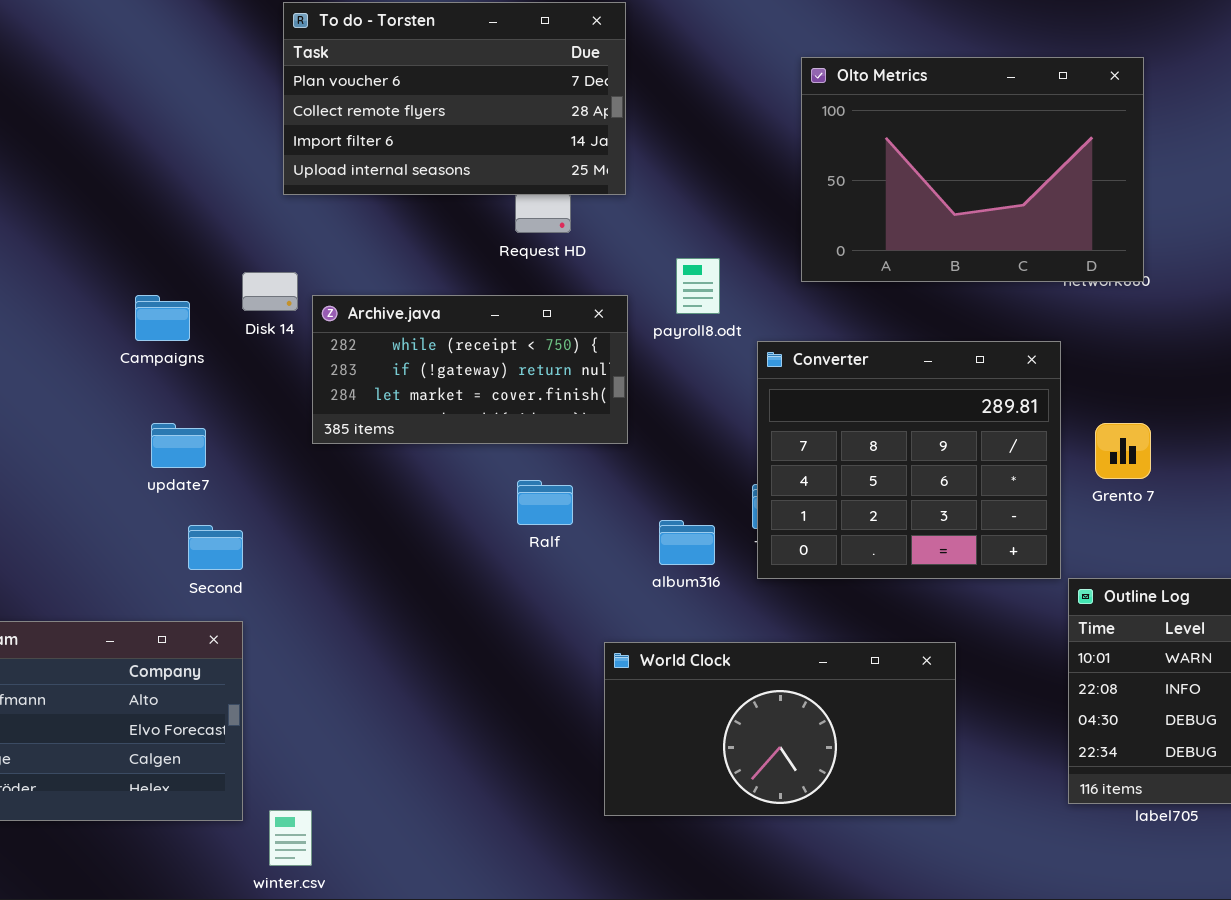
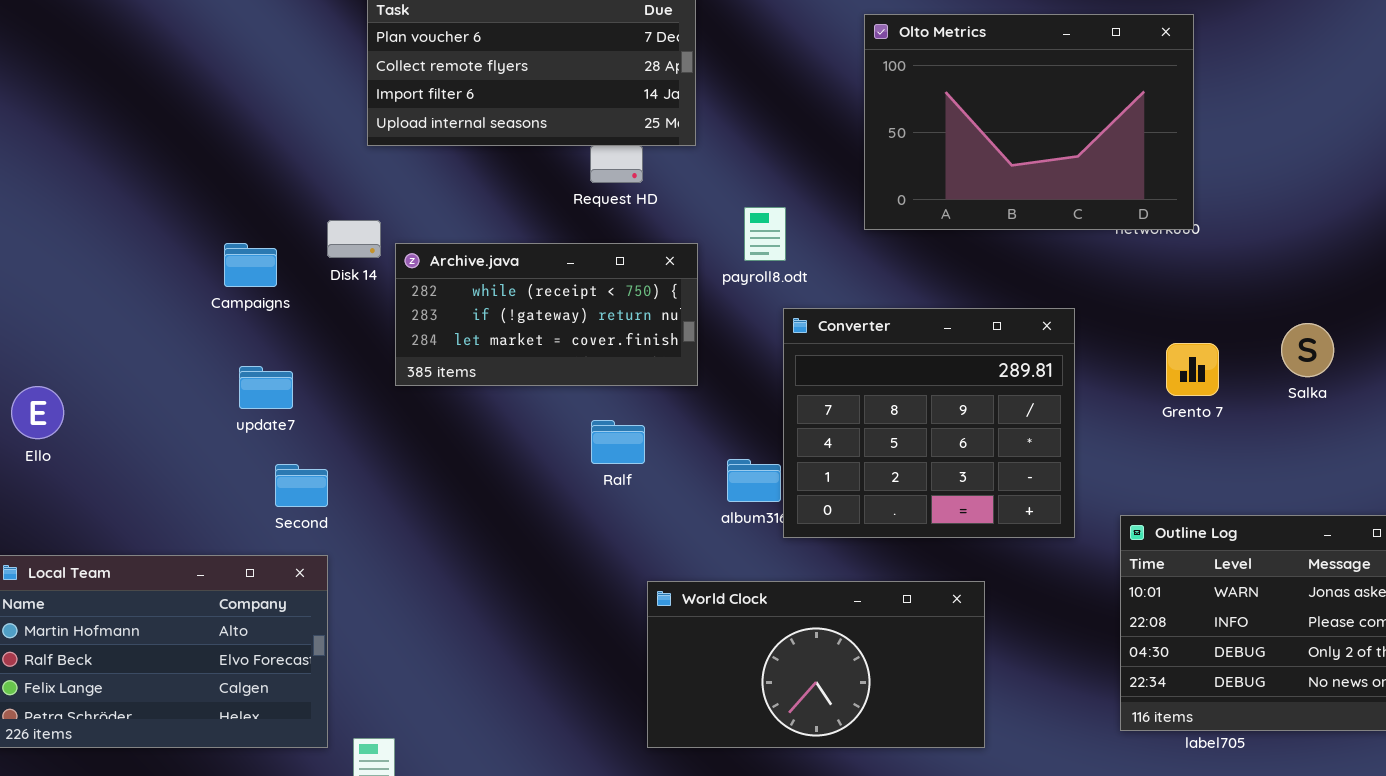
Converter: [757,341,1061,579] -> [783,308,1075,538], moved
Grento 7: [1095,423,1151,479] -> [1166,343,1219,396], moved
World Clock: [604,642,956,816] -> [647,581,985,748], moved

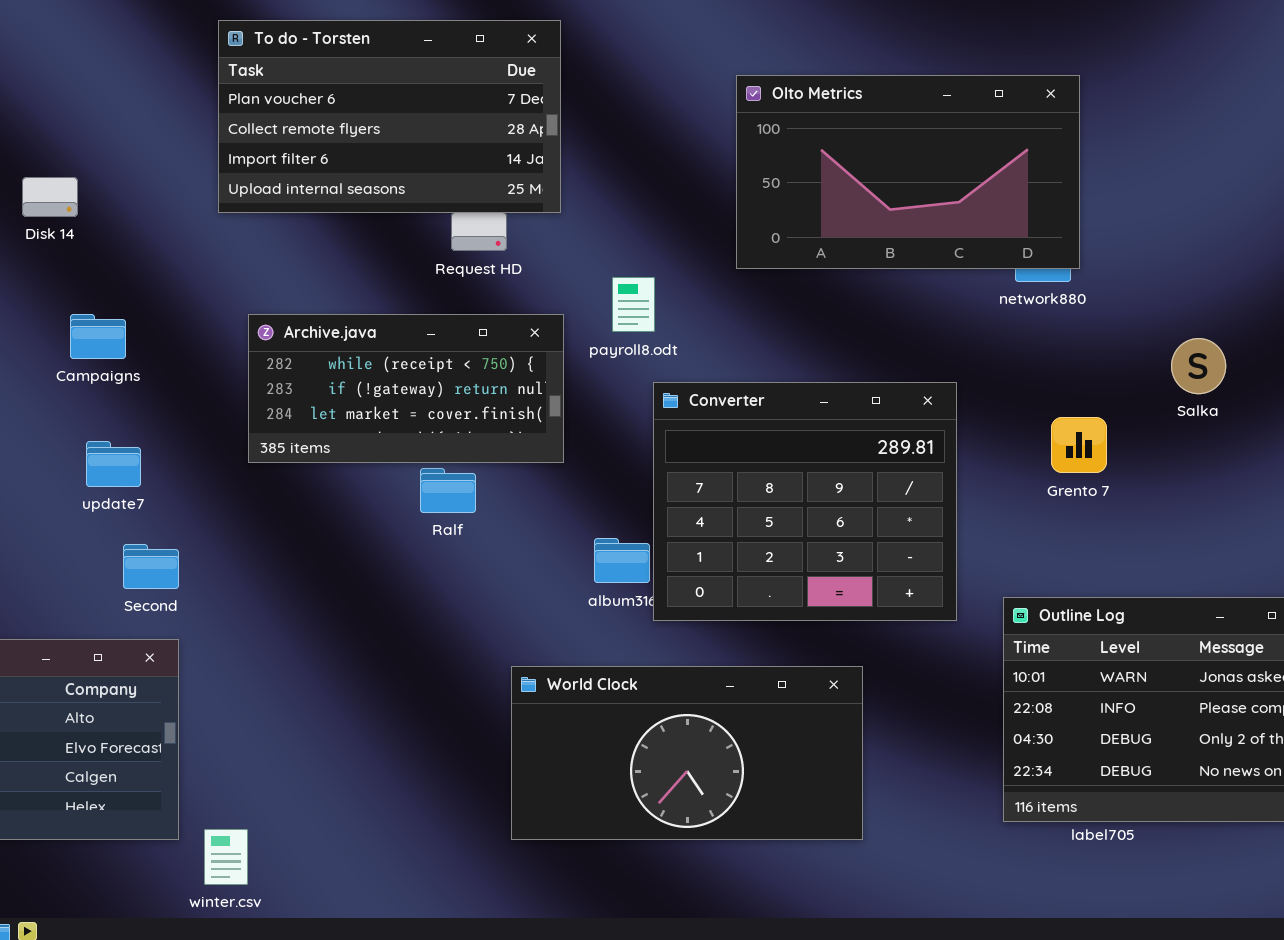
Olto Metrics: [864,14,1194,230] -> [736,75,1080,269], resized
Disk 14: [327,220,381,258] -> [22,177,78,217], moved
Salka: [1281,323,1334,377] -> [1171,338,1226,394], moved
Ralf: [591,420,645,464] -> [420,468,476,513], moved

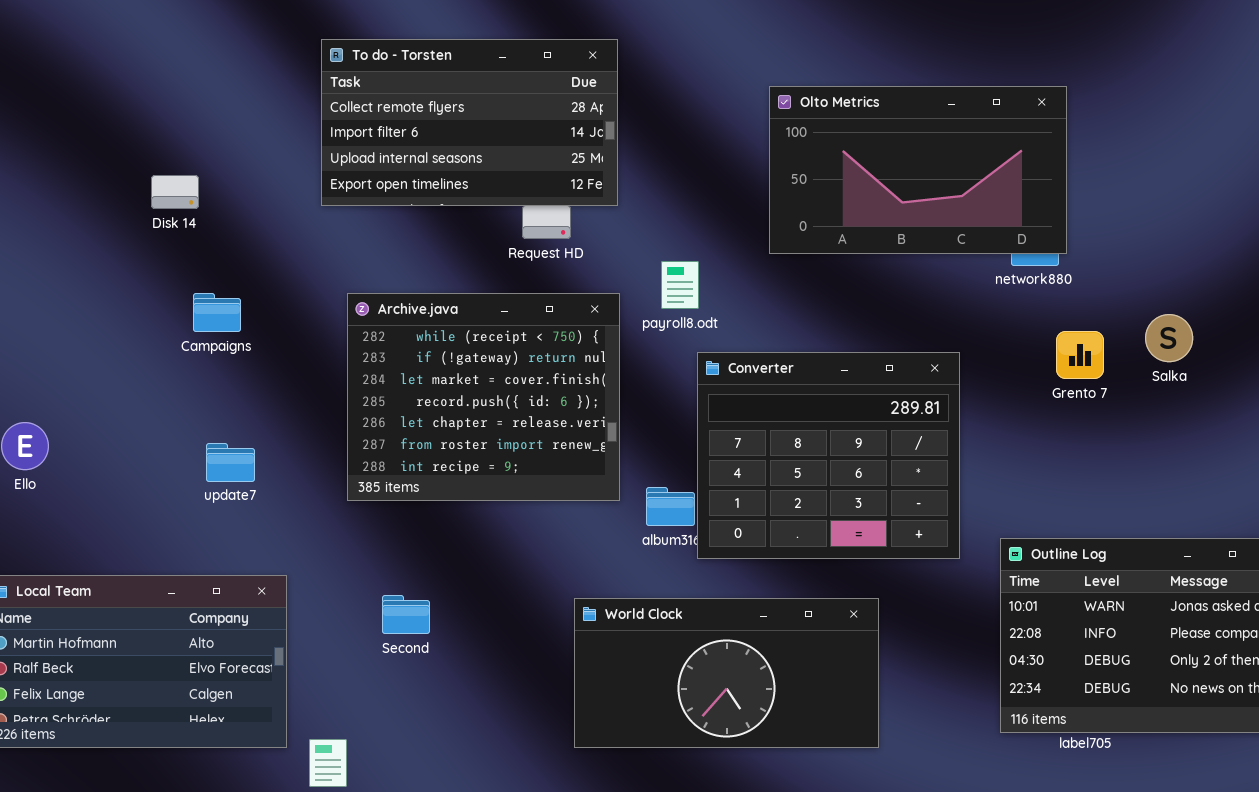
To do - Torsten: [218,20,561,213] -> [321,39,618,206], scrolled down 1 row
Archive.java: [248,314,564,463] -> [347,293,620,501], resized
Grento 7: [1051,417,1107,473] -> [1056,331,1104,379], moved
update7: [86,441,141,487] -> [206,443,255,482], moved
Second: [123,544,179,589] -> [382,595,430,634], moved

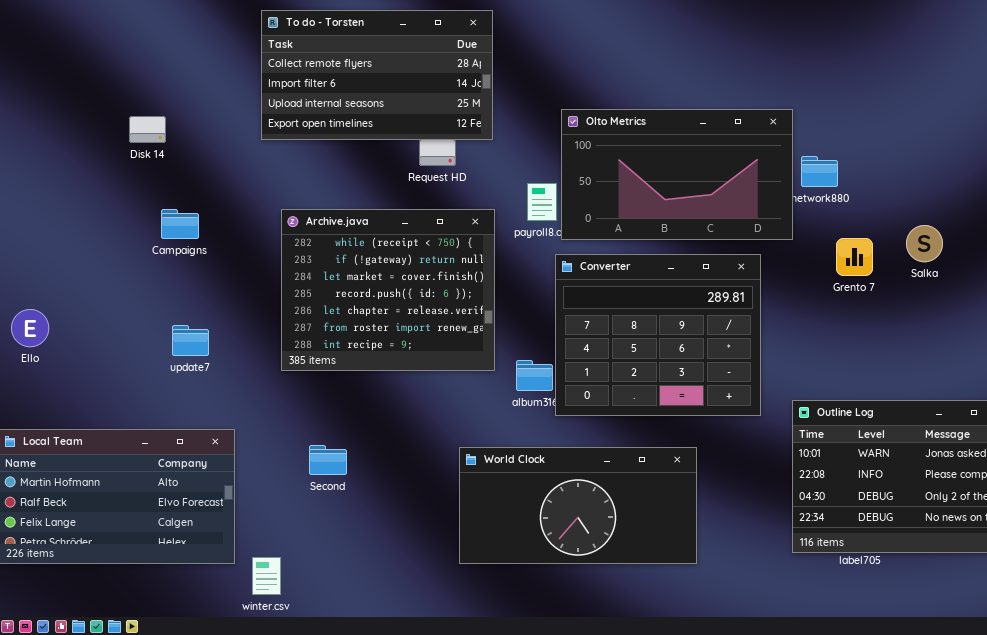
Olto Metrics: [769,86,1067,254] -> [561,109,793,240], moved

